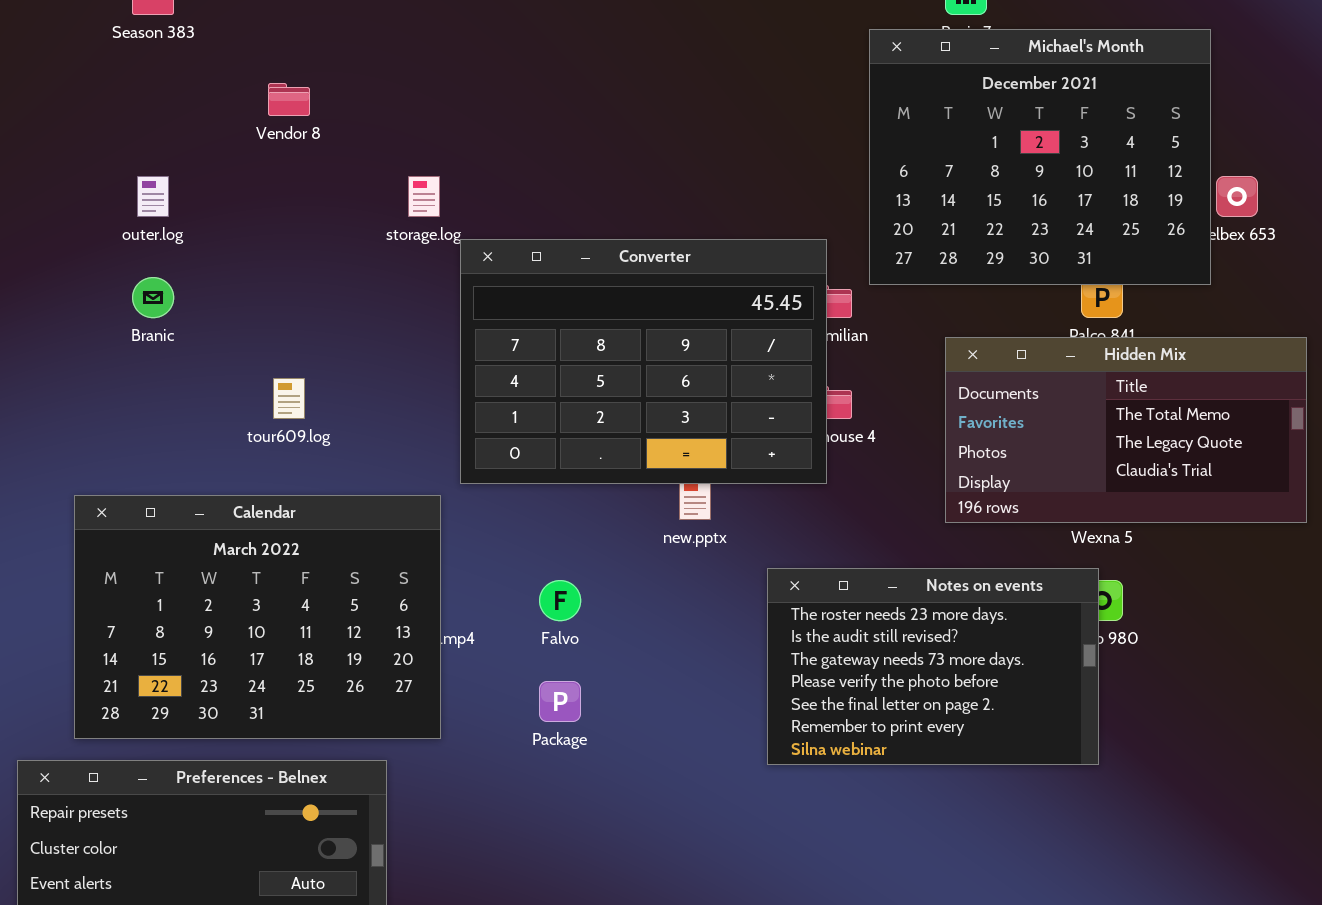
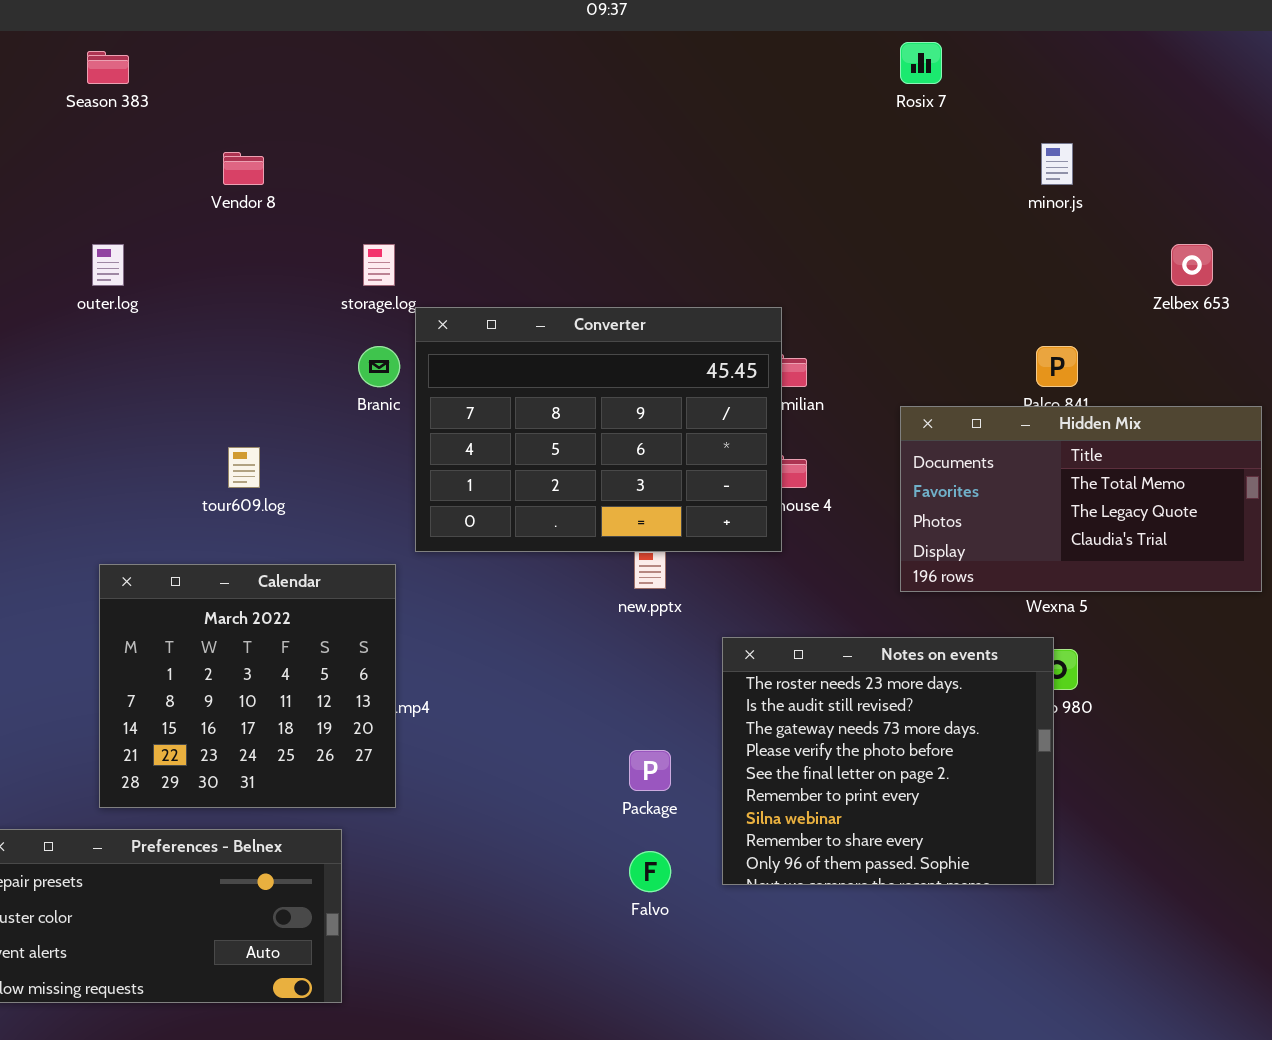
Michael's Month: [869,29,1211,285] -> none, closed
Branic: [132,277,174,318] -> [358,346,400,387], moved
Calendar: [74,495,441,739] -> [99,564,396,808], resized
Notes on events: [767,568,1099,765] -> [722,637,1054,885], resized
Falvo: [539,580,581,621] -> [629,851,671,892], moved
Package: [539,681,581,722] -> [629,750,671,791], moved

